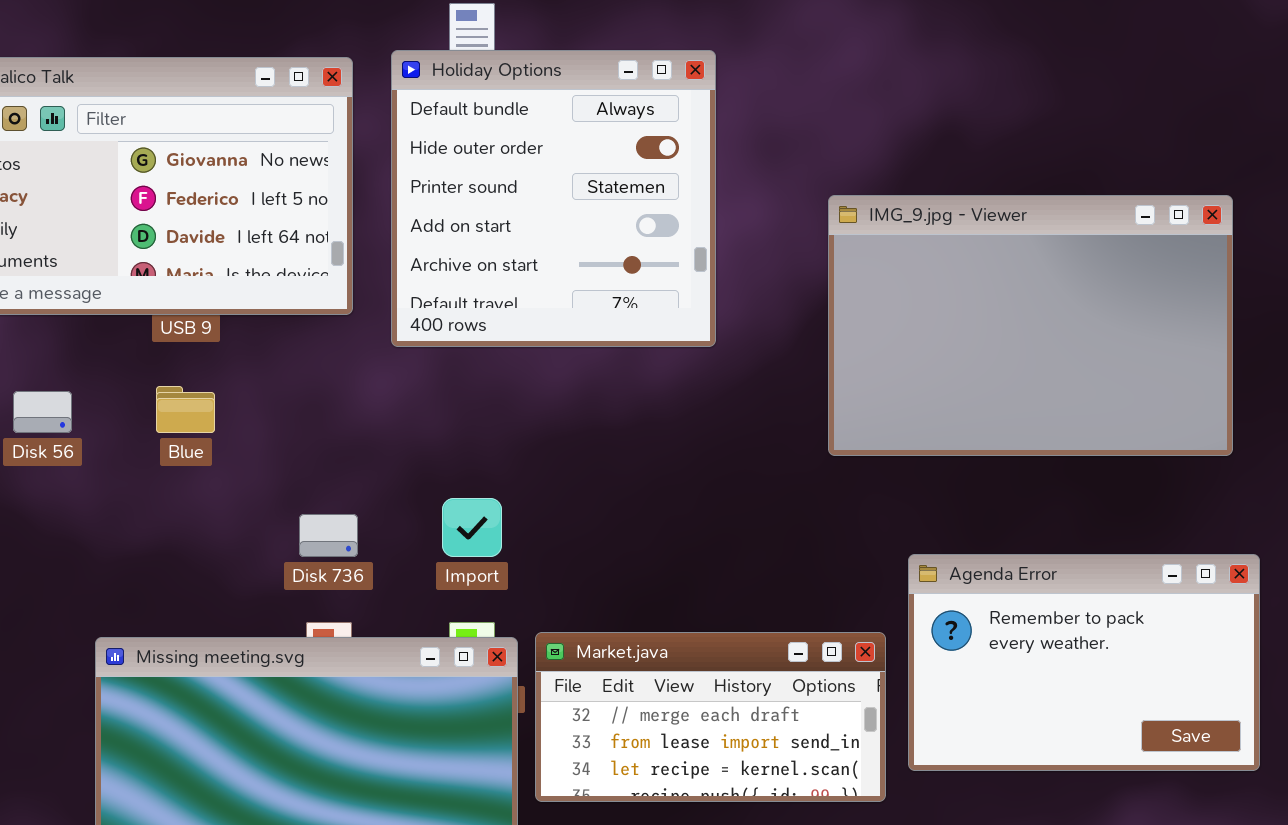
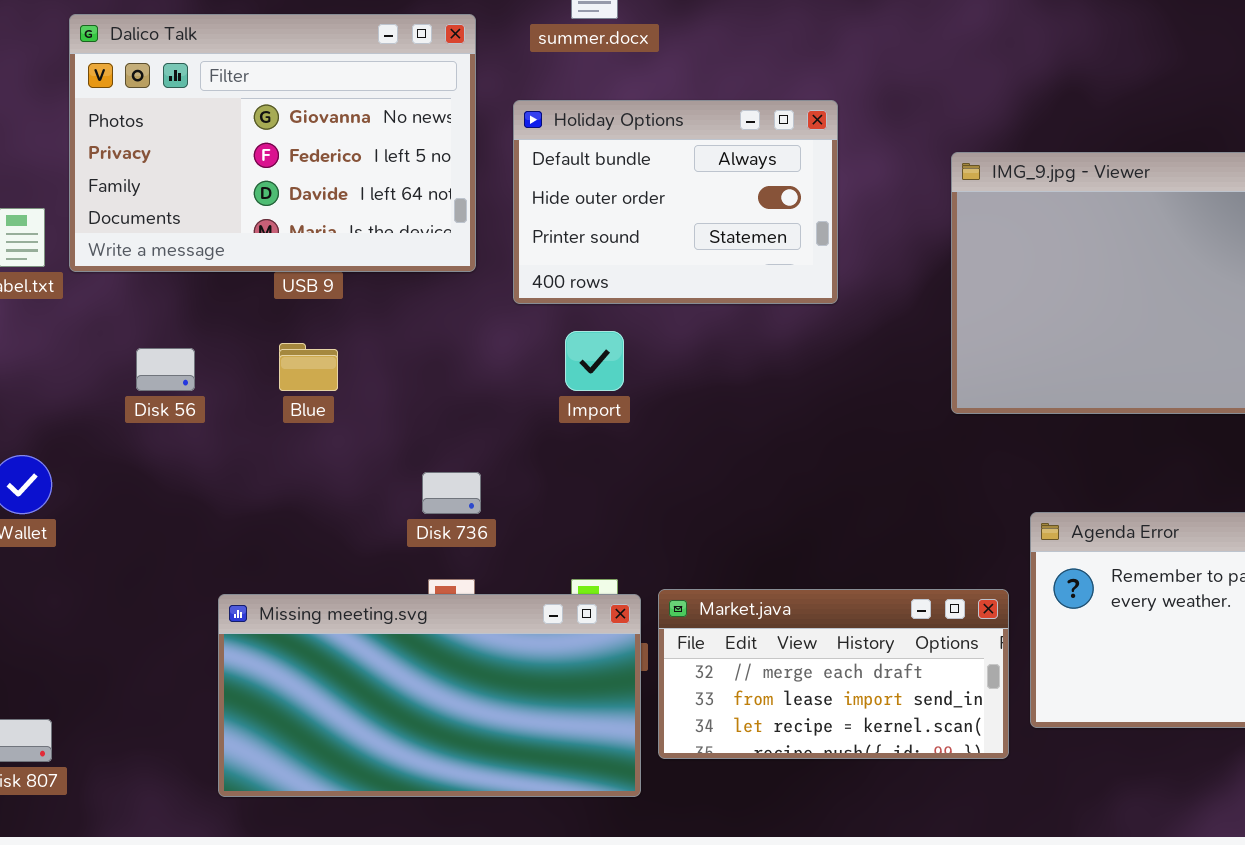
Holiday Options: [391,50,716,347] -> [513,100,838,304], resized
Import: [442,498,502,557] -> [565,331,624,391], moved

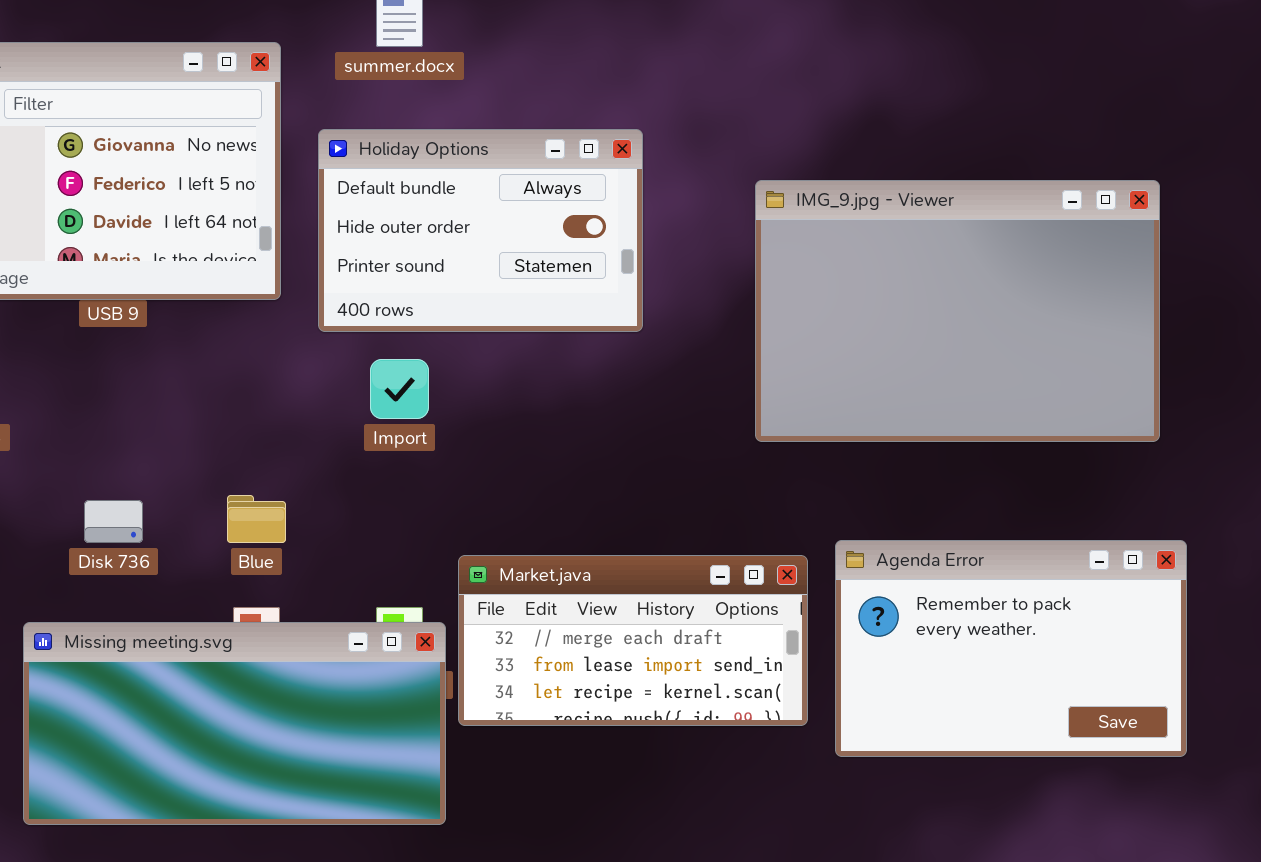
Blue: [279,343,338,391] -> [227,495,286,543], moved
Disk 736: [422,472,481,514] -> [84,500,143,543], moved
Market.java: [658,589,1009,759] -> [458,555,808,726], moved

